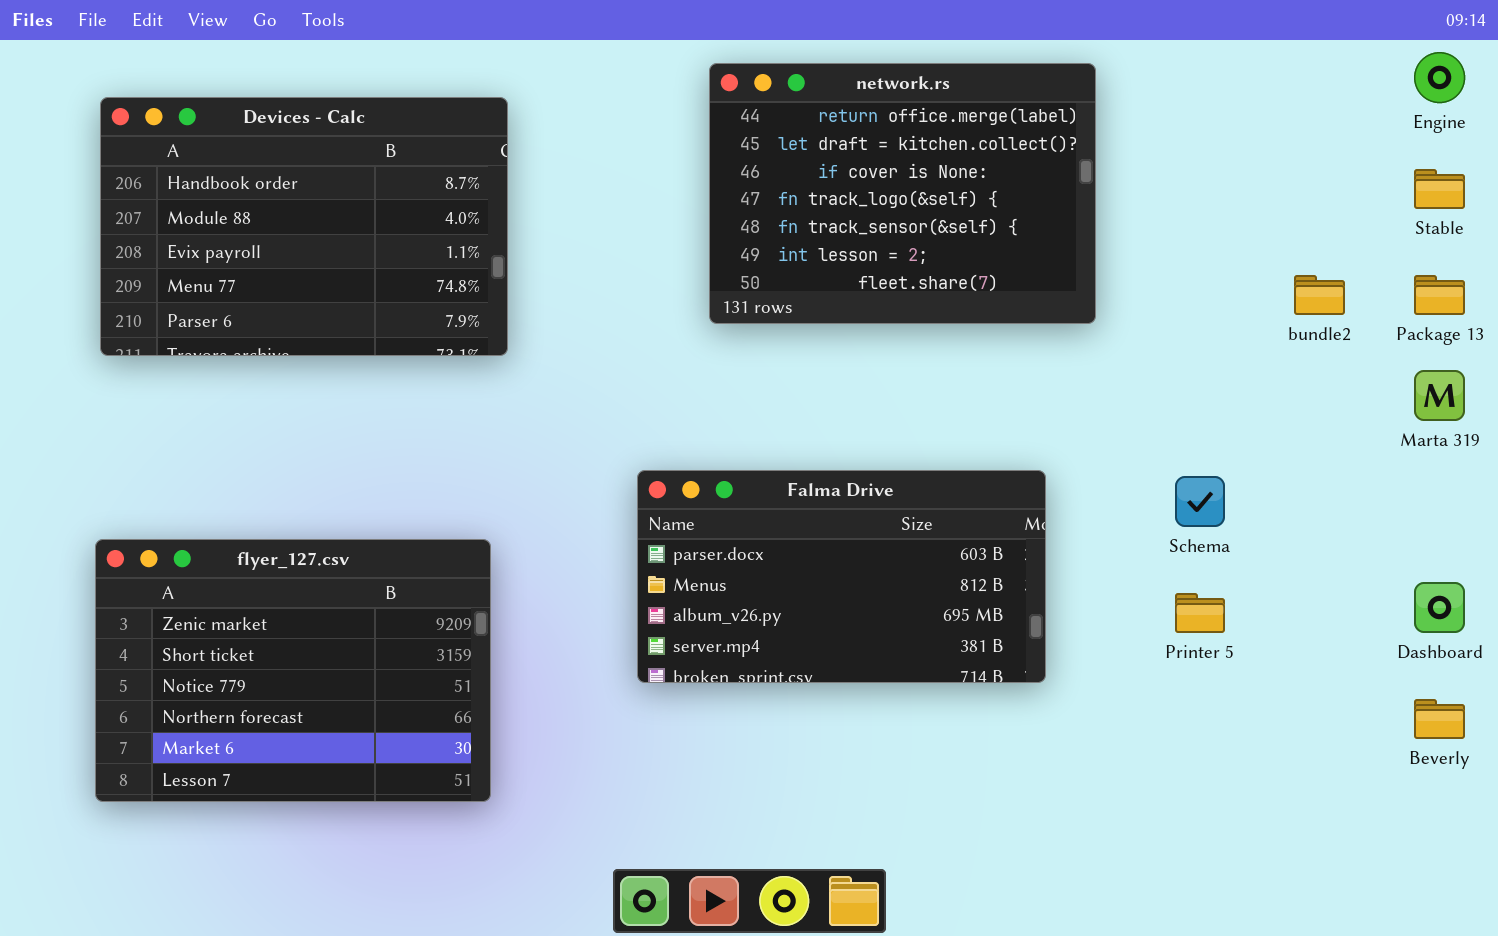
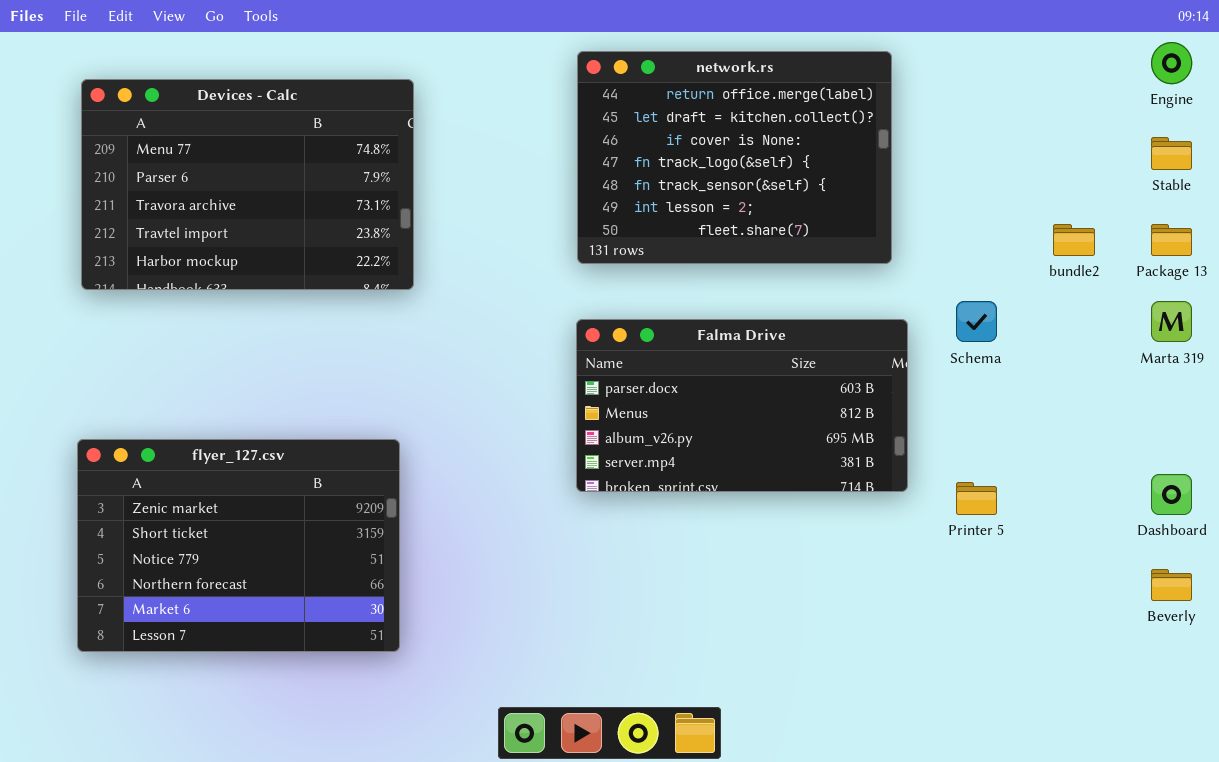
Devices - Calc: [100,97,508,356] -> [81,79,414,290], scrolled down 3 rows
Falma Drive: [637,470,1046,683] -> [576,319,908,492], moved
Schema: [1175,476,1225,527] -> [956,301,997,342], moved

